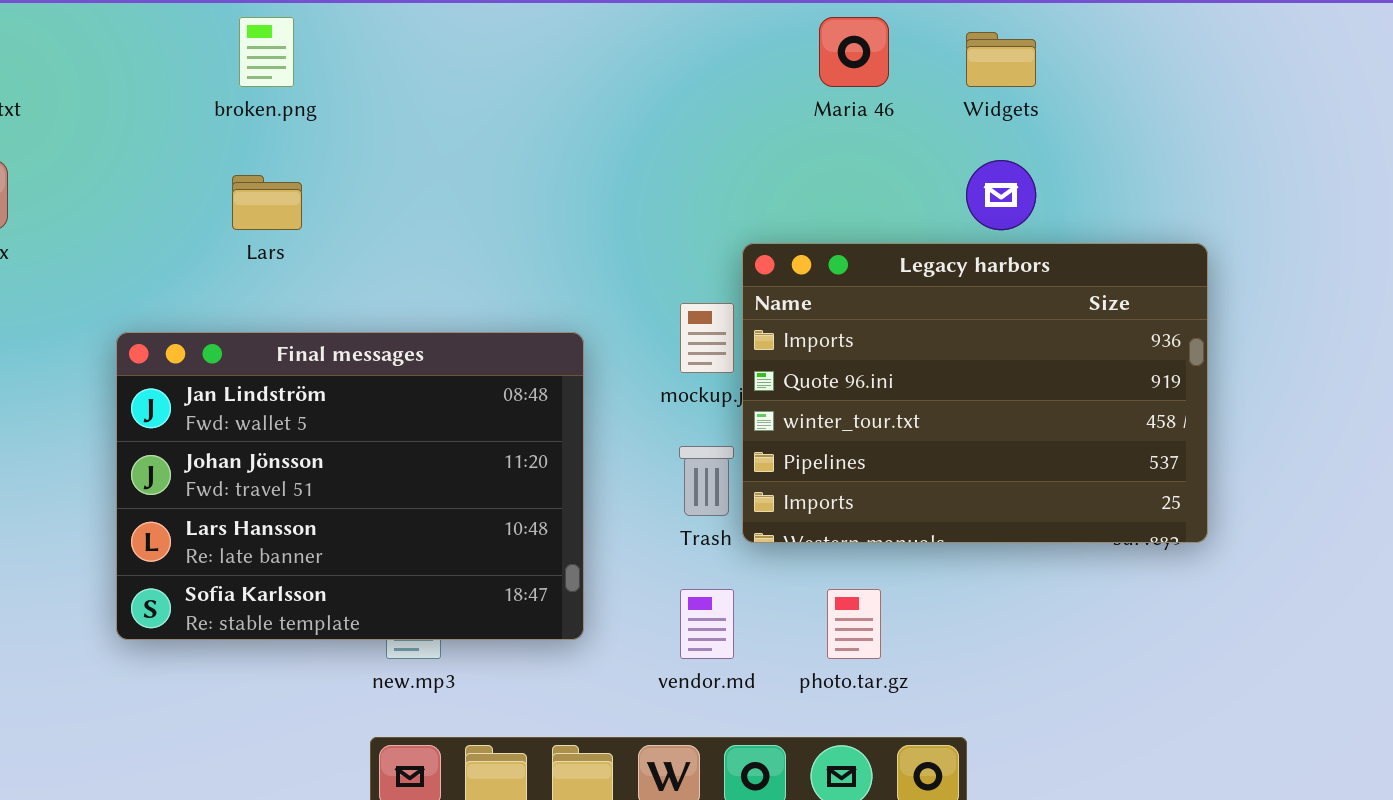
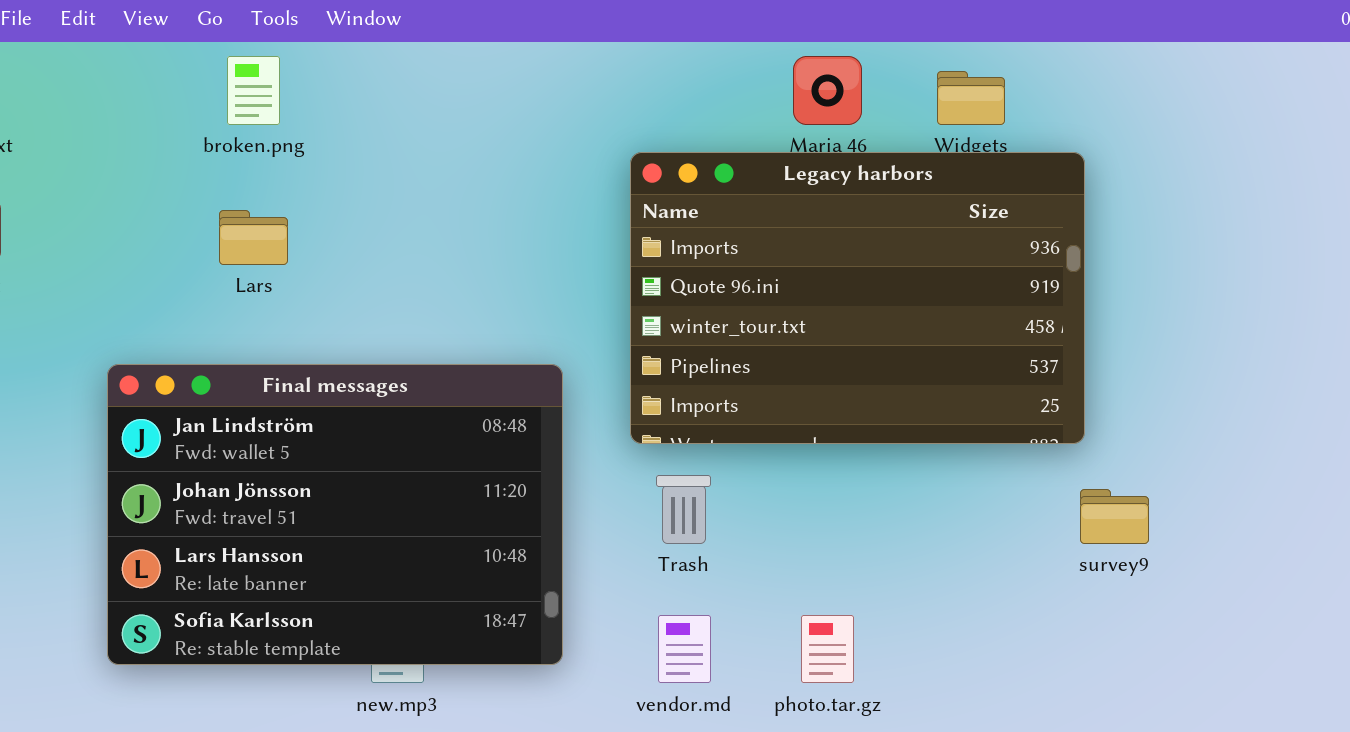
Legacy harbors: [742,243,1208,543] -> [630,152,1085,444], moved

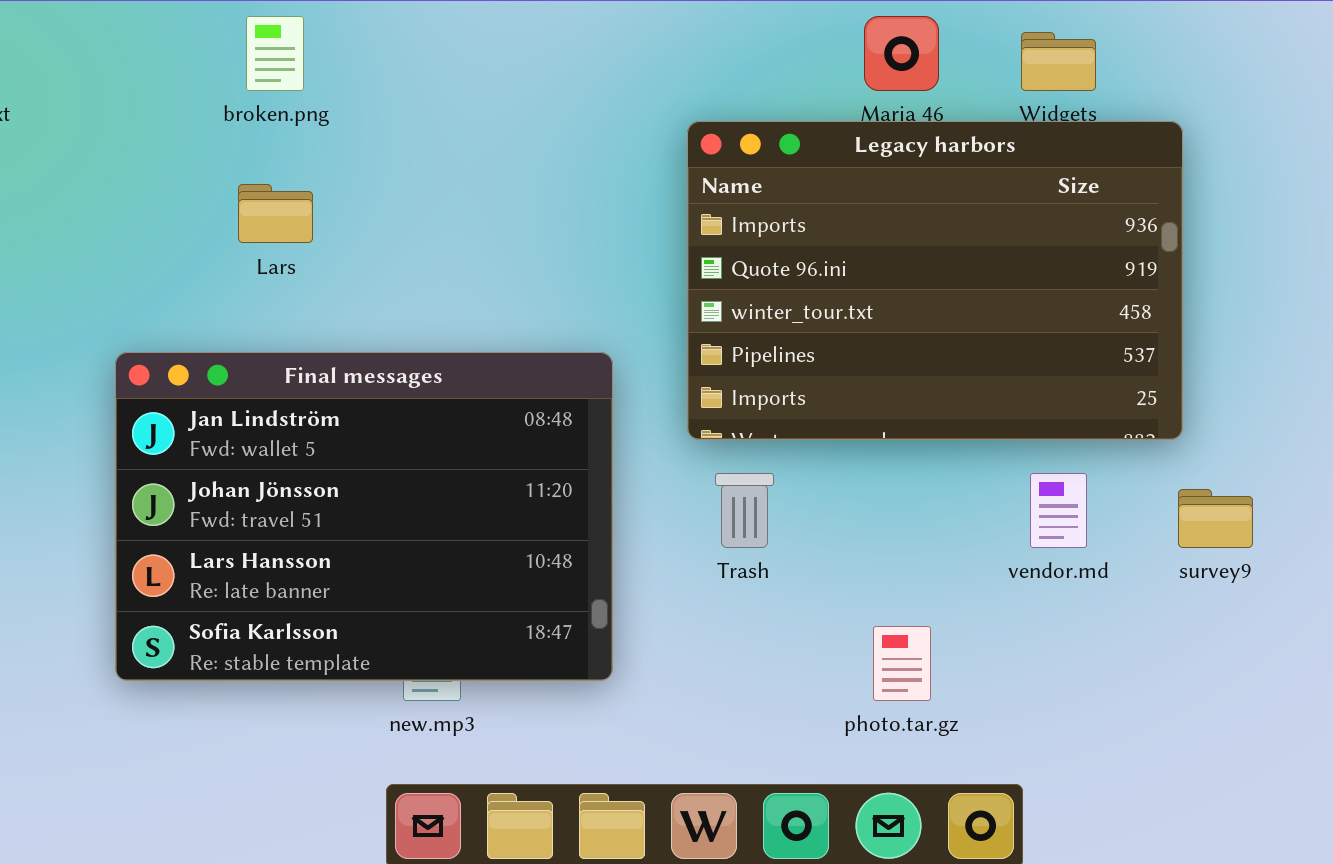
vendor.md: [658,615,711,683] -> [1030,473,1087,548], moved

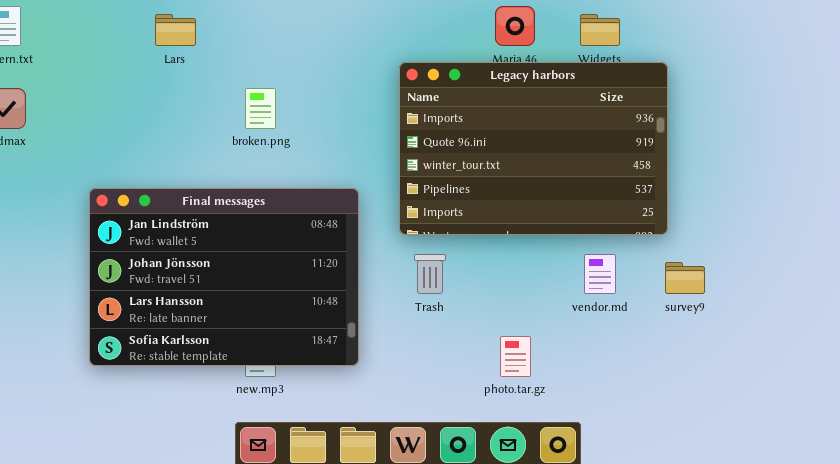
broken.png: [246,16,304,91] -> [245,88,276,129], moved
Lars: [238,184,313,243] -> [155,14,196,46], moved

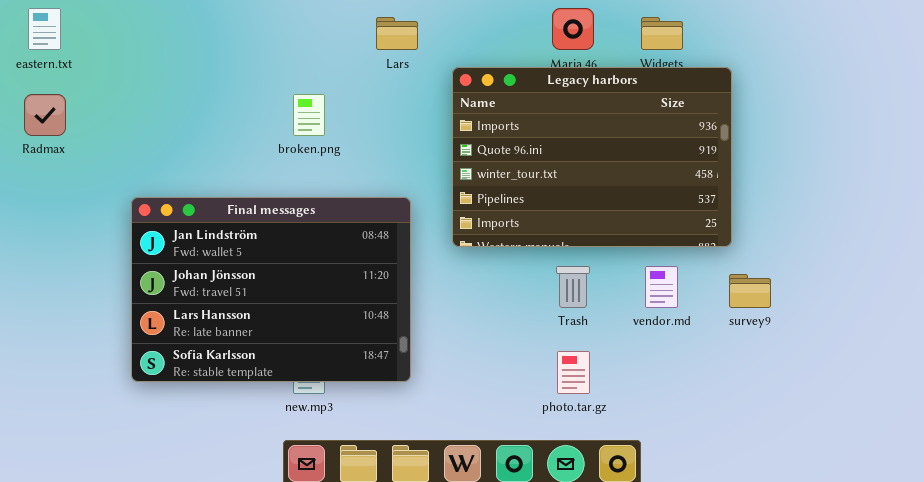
Lars: [155,14,196,46] -> [376,17,418,50], moved
Trash: [414,254,446,294] -> [556,266,590,308], moved

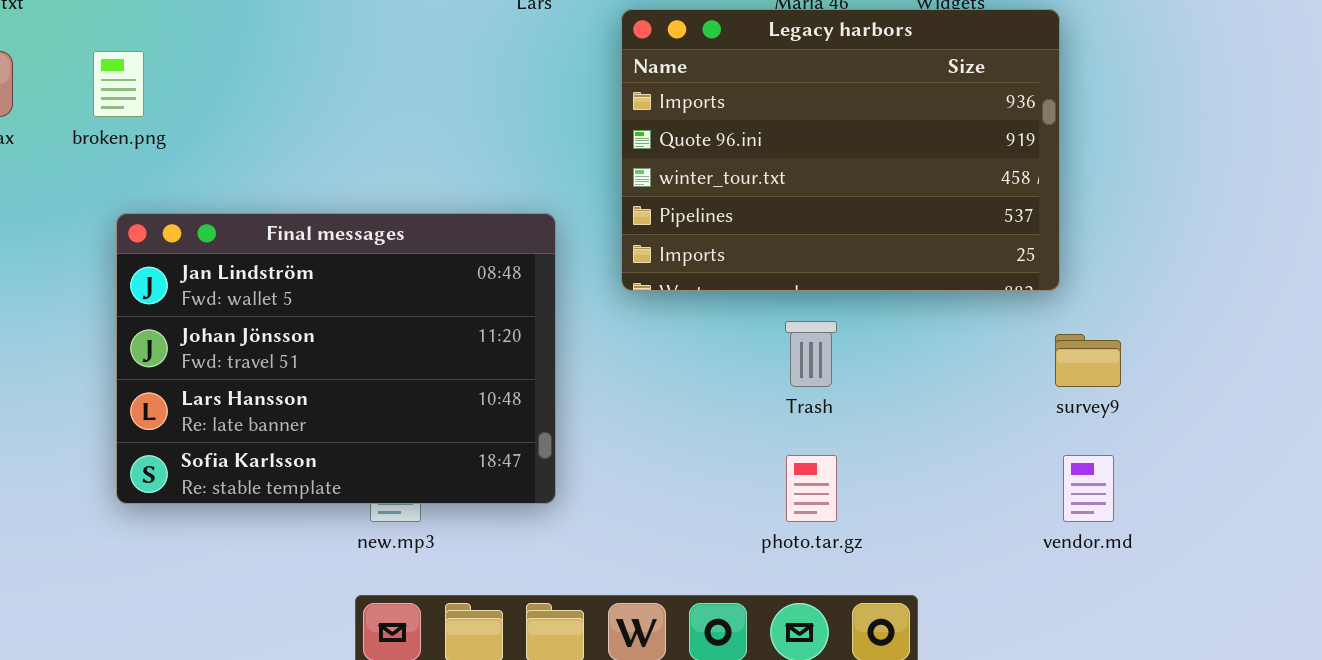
broken.png: [293,94,325,136] -> [93,51,144,117], moved
vendor.md: [645,266,678,308] -> [1063,455,1114,522], moved

